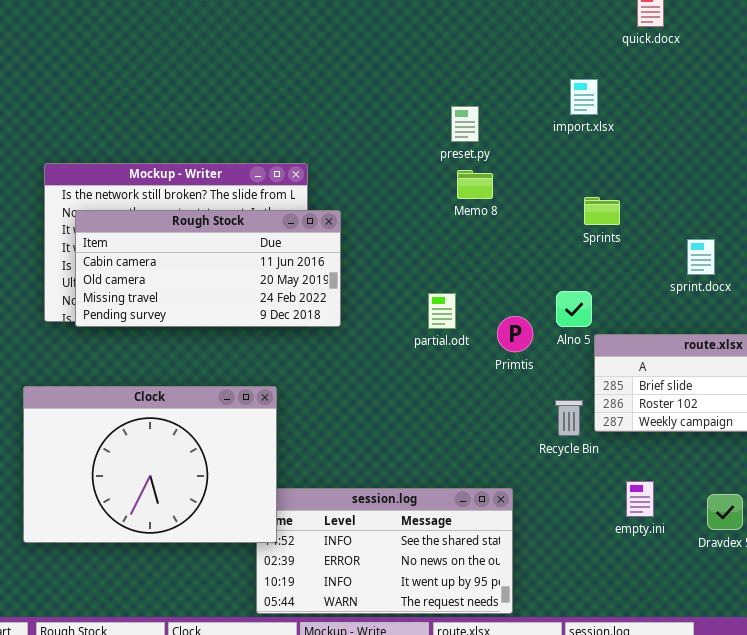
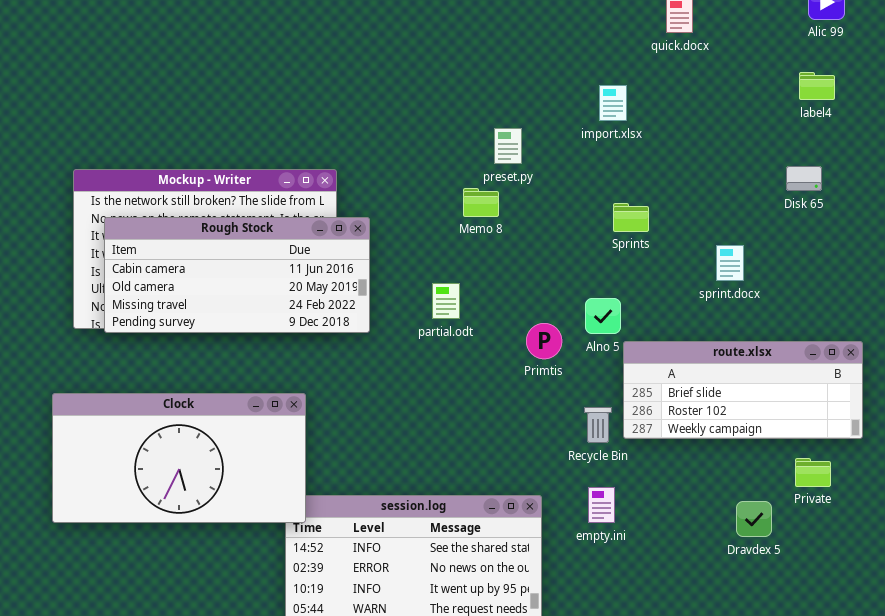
preset.py: [451,106,479,142] -> [494,128,522,164], moved
Memo 8: [457,170,493,199] -> [463,188,499,217], moved
partial.odt: [428,293,456,329] -> [432,283,460,319], moved
Clock: [23,386,277,543] -> [52,393,306,523], resized
empty.ini: [626,481,654,517] -> [588,487,615,523], moved

